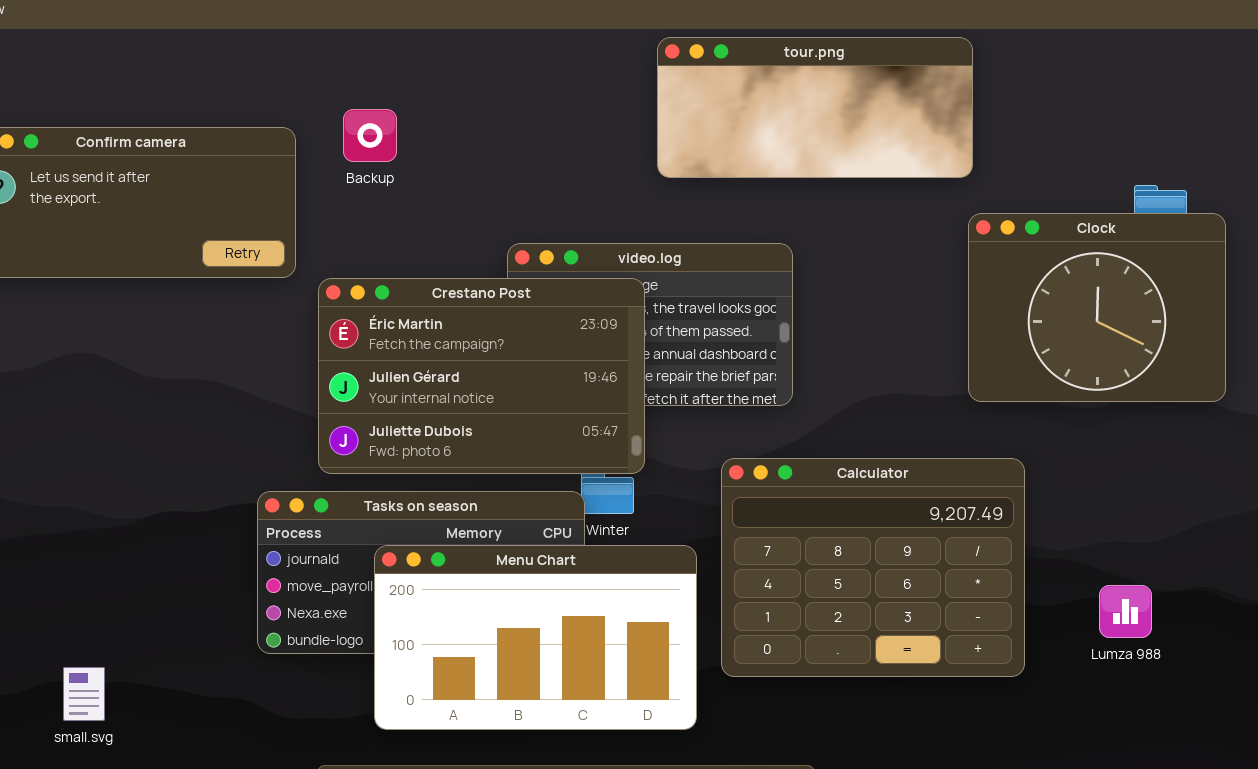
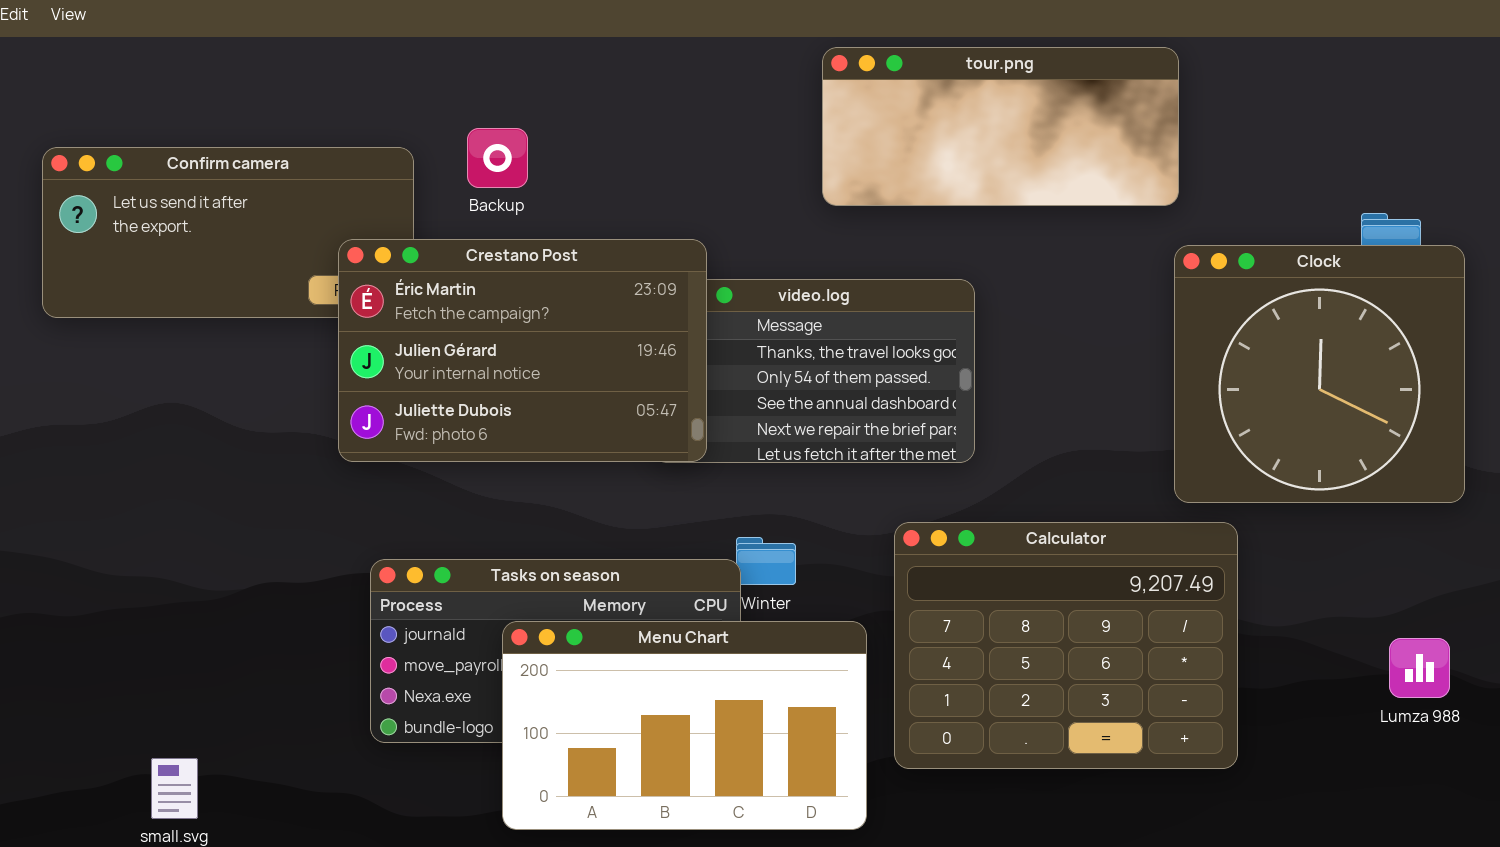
Clock: [968,213,1226,402] -> [1174,245,1465,503], resized
Crestano Post: [318,278,645,474] -> [338,239,707,462], moved
Lumza 988: [1099,585,1152,638] -> [1389,638,1450,698], moved

